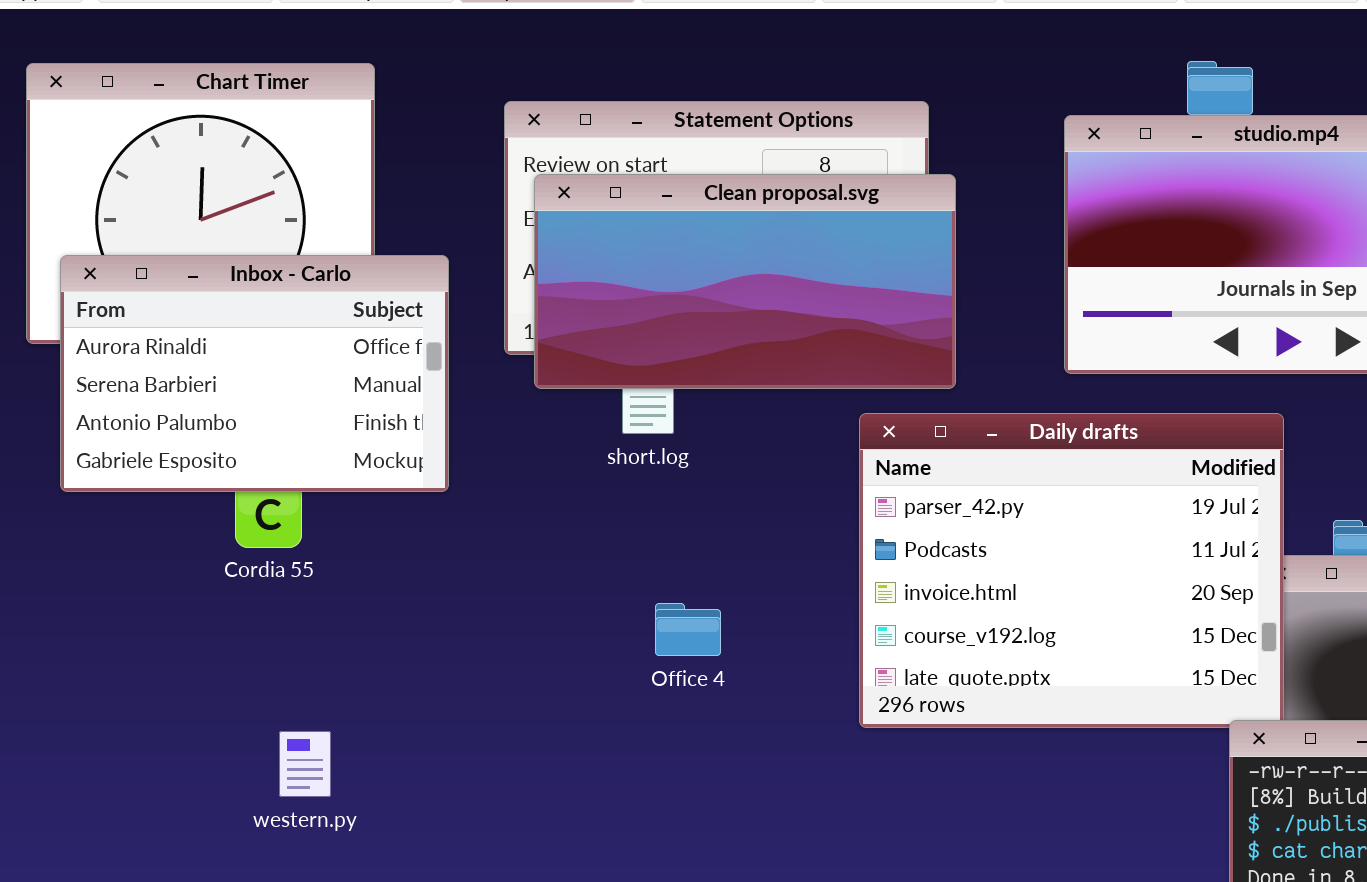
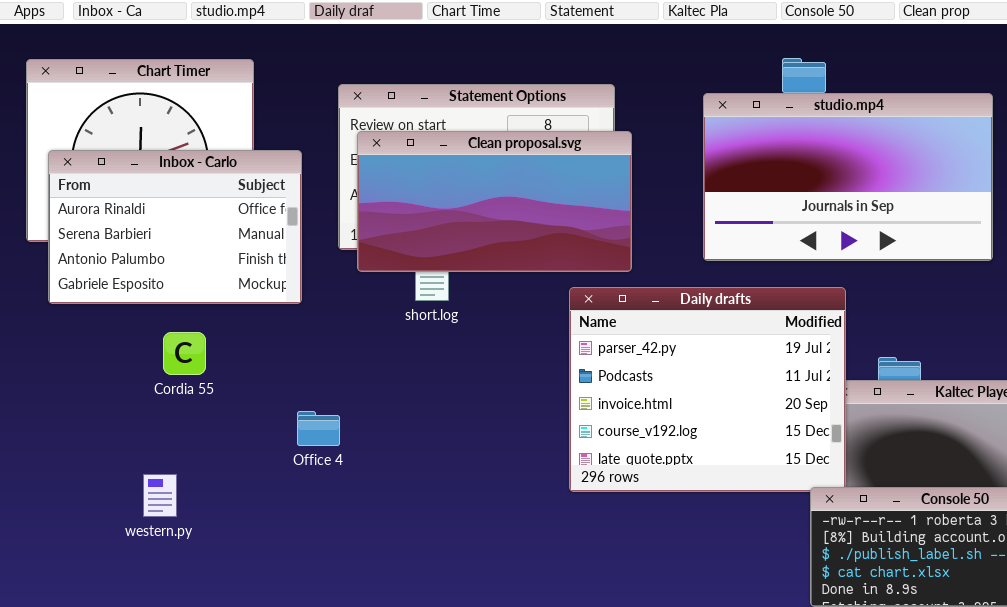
Inbox - Carlo: [60,255,449,492] -> [48,150,302,304], moved
Office 4: [655,603,721,656] -> [297,411,340,446], moved
western.py: [279,731,331,797] -> [143,474,177,517], moved

